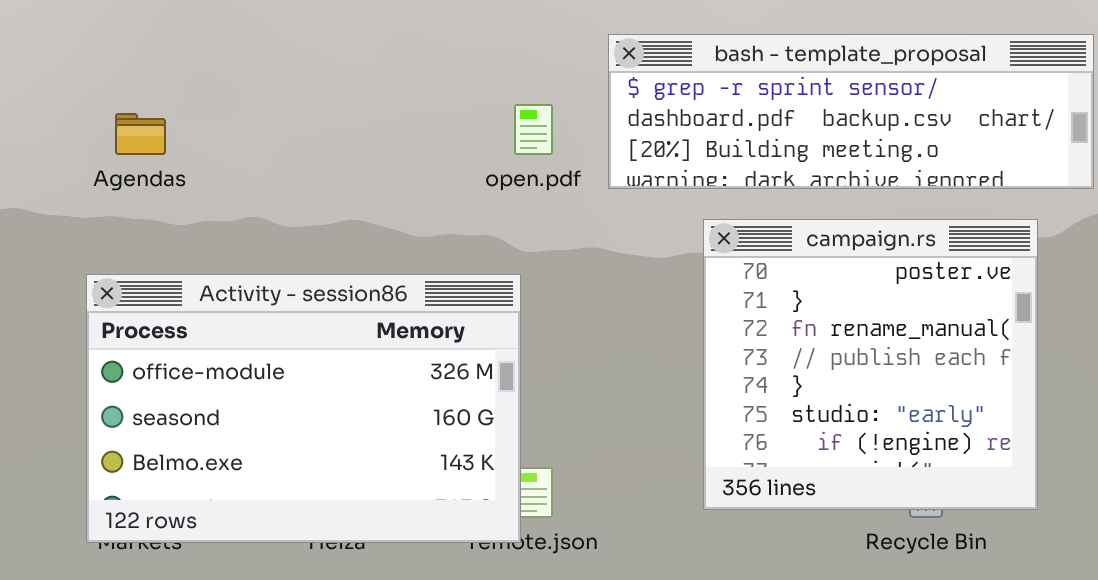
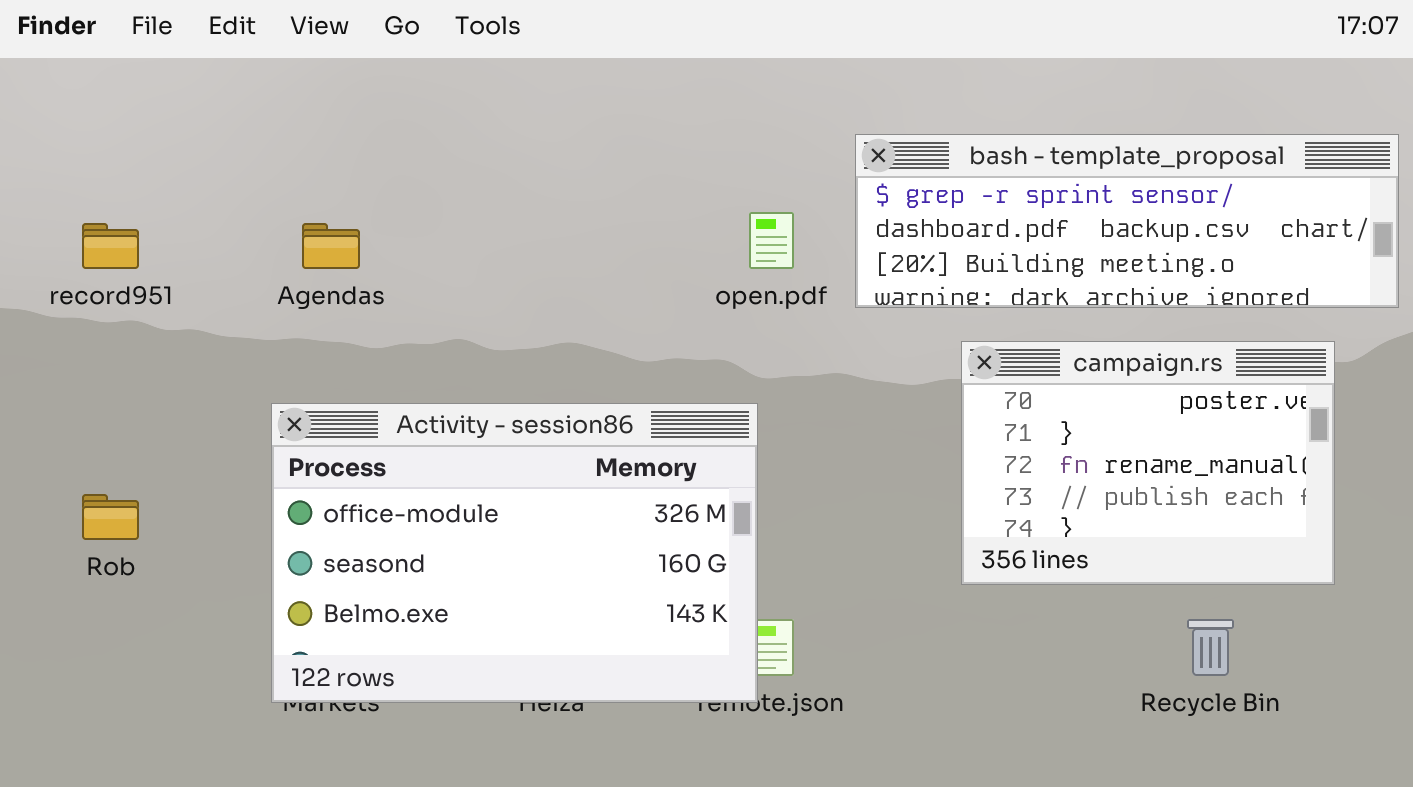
campaign.rs: [703,219,1038,510] -> [961,341,1335,585], resized

